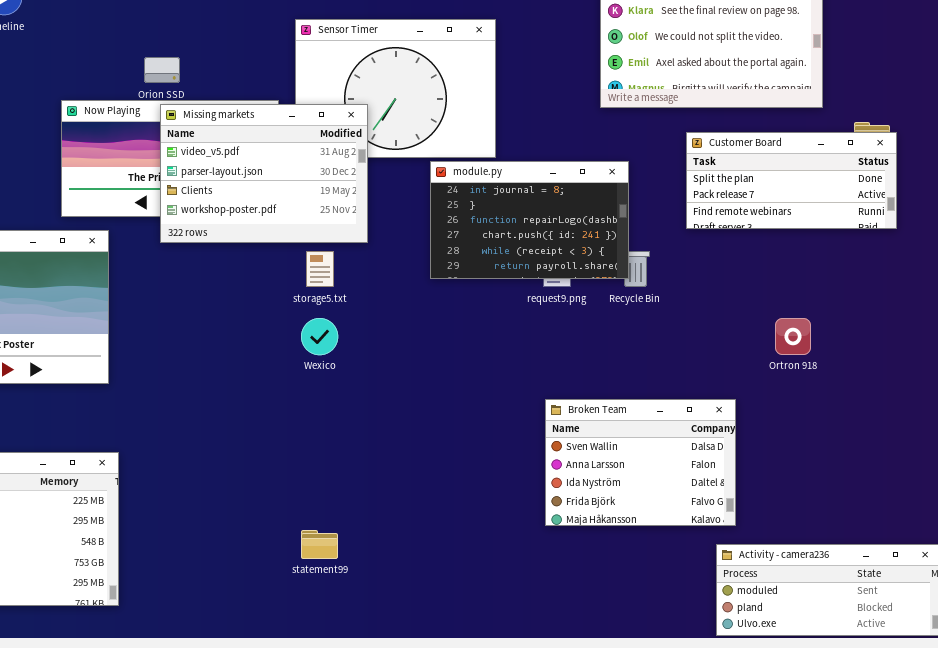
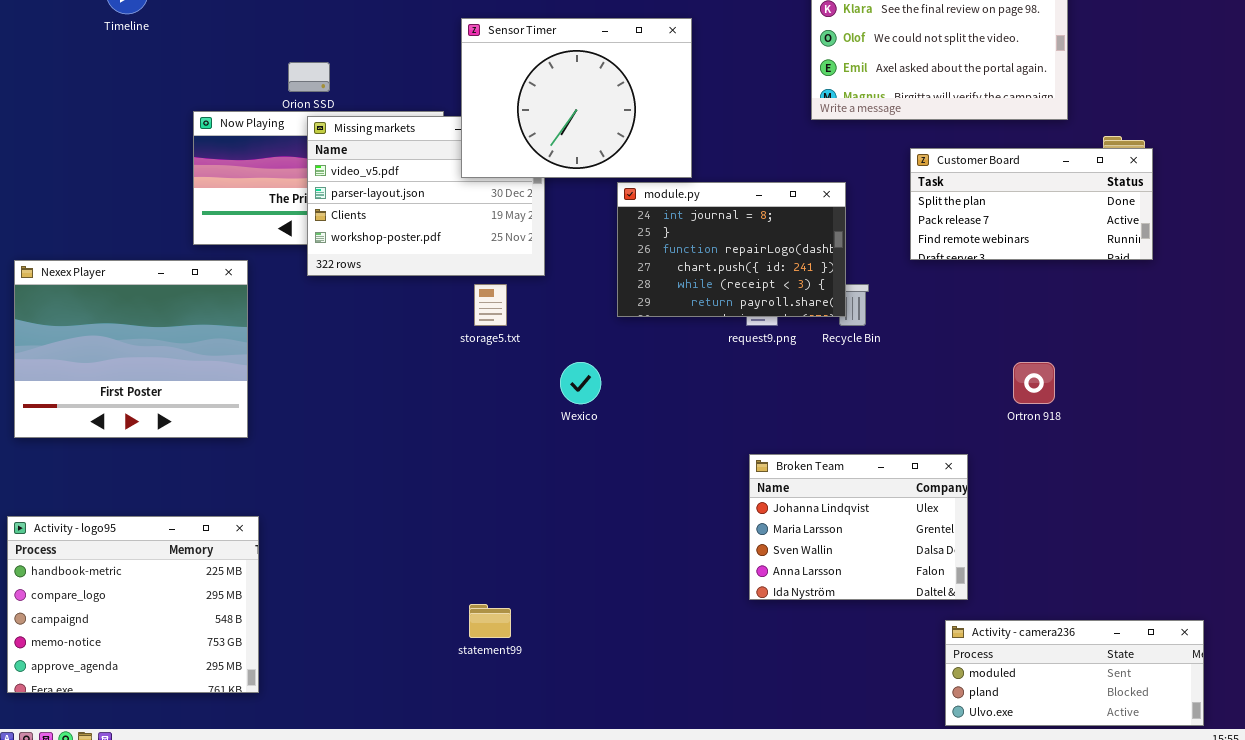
Sensor Timer: [295,19,496,158] -> [461,18,692,178], raised
Wexico: [301,318,338,355] -> [560,362,601,404], moved
Broken Team: [545,399,736,526] -> [749,454,968,600], scrolled up 2 rows

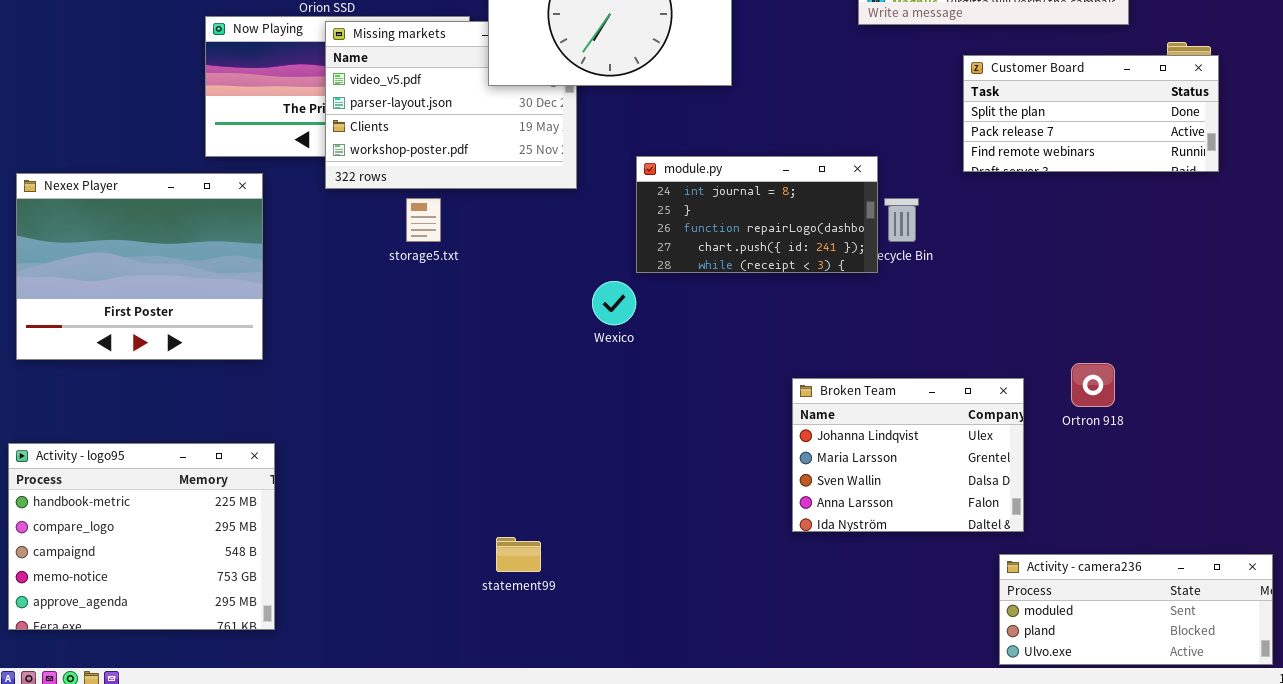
module.py: [617,182,846,317] -> [636,156,878,273], moved, resized
storage5.txt: [474,284,507,326] -> [406,198,441,242], moved
Ortron 918: [1013,362,1055,404] -> [1071,363,1115,407], moved

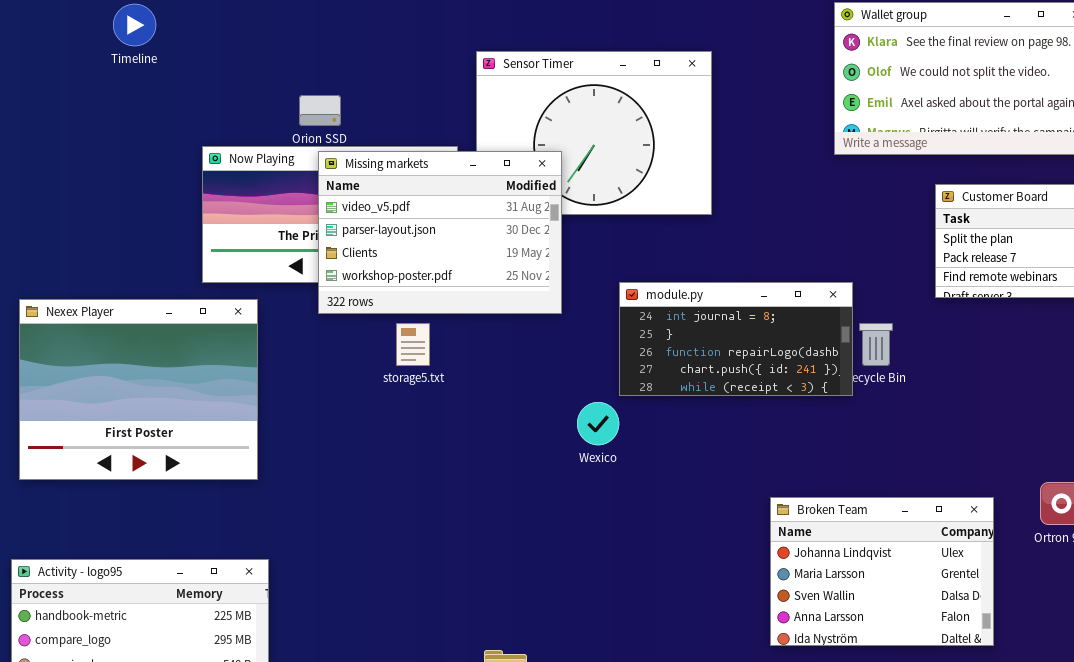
Missing markets: [325,21,577,189] -> [318,151,562,314], raised

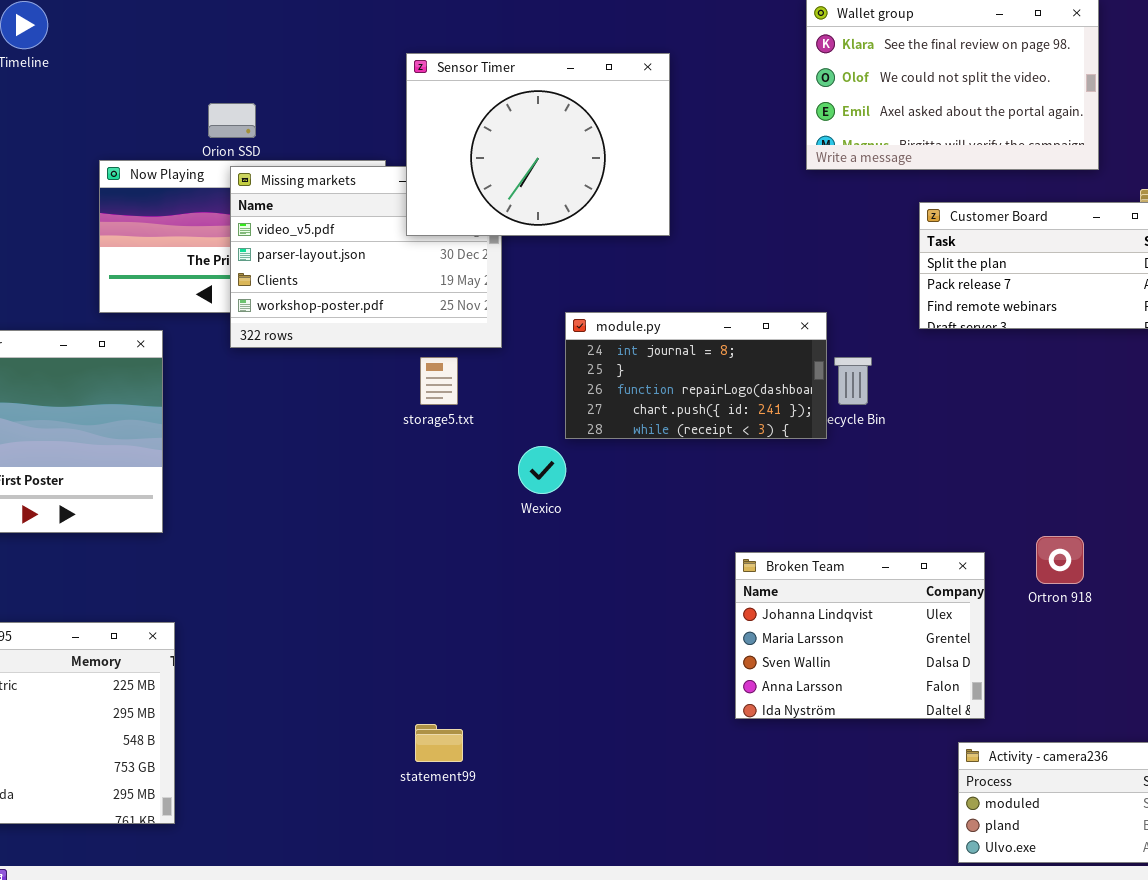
Sensor Timer: [476,51,712,215] -> [406,53,670,236], raised
storage5.txt: [396,323,430,366] -> [420,357,458,405], moved

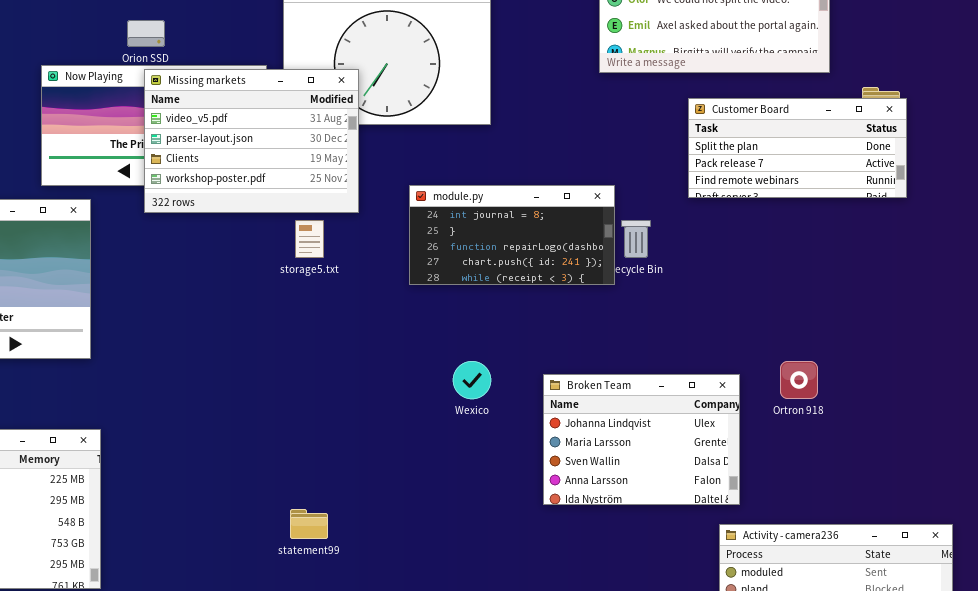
Missing markets: [230,166,502,348] -> [144,69,359,213], raised
Wexico: [518,446,566,494] -> [453,361,491,399], moved

